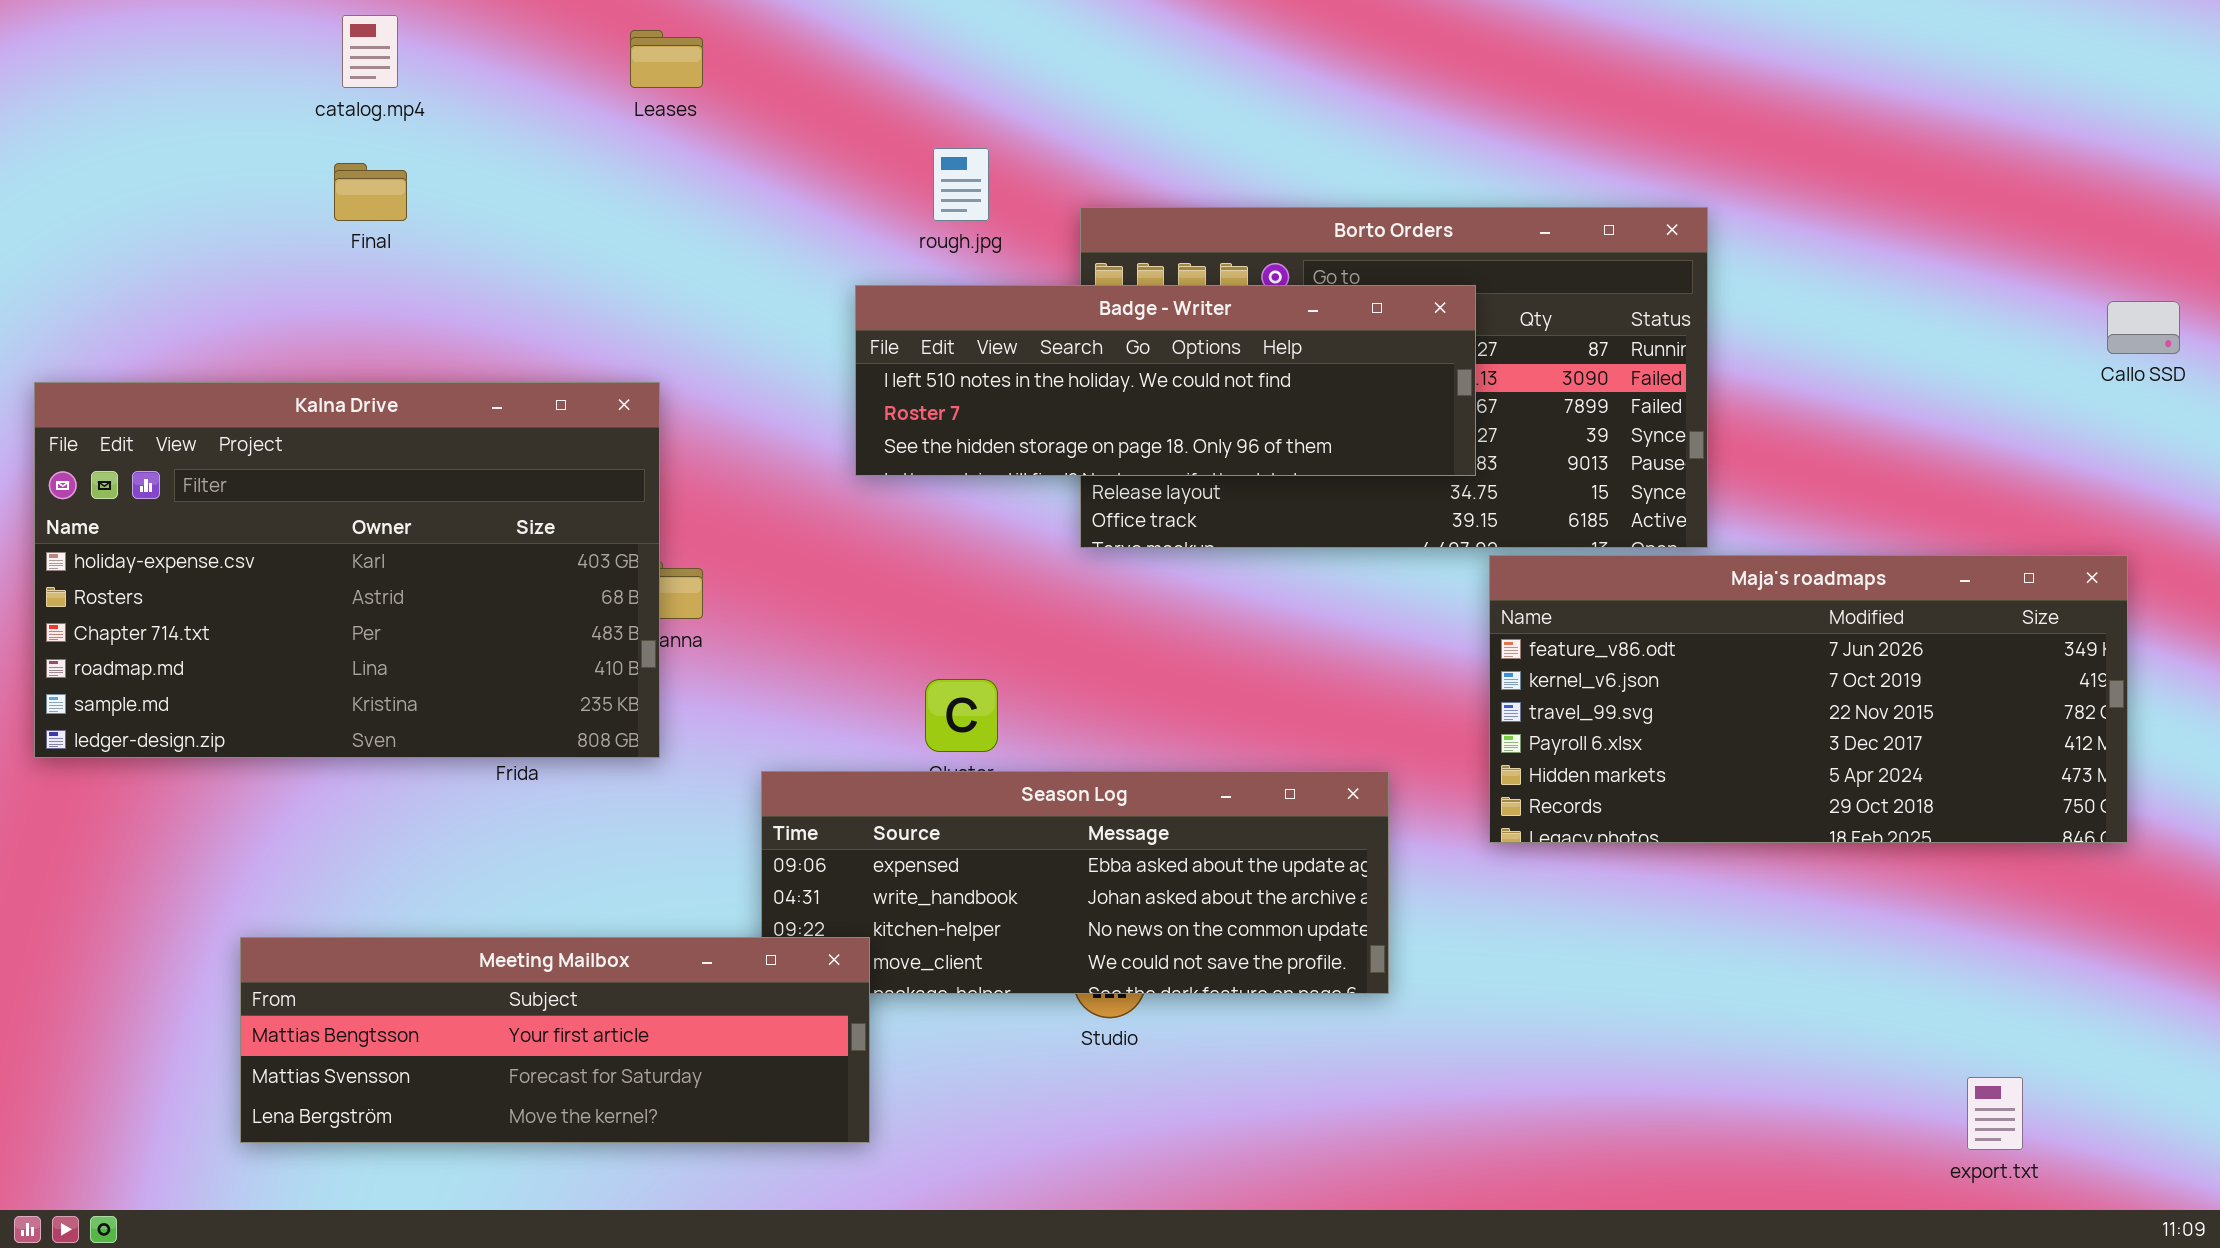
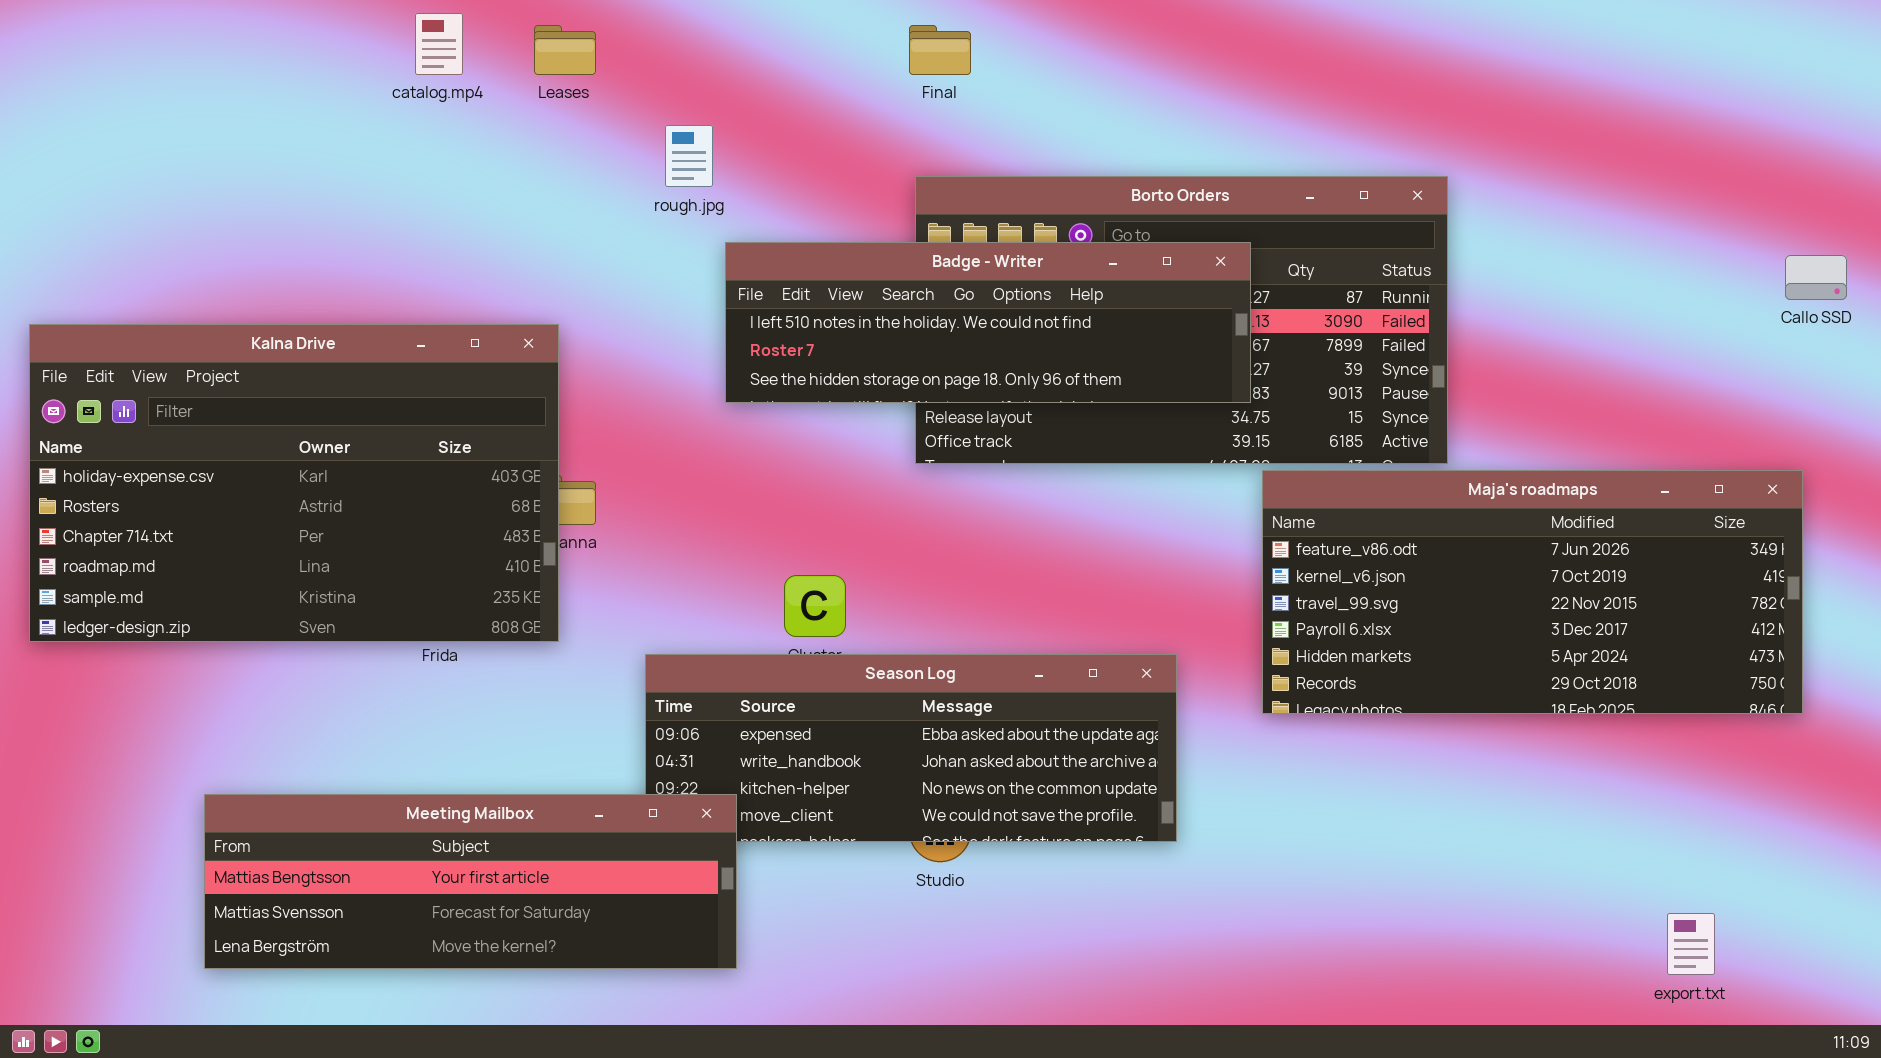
catalog.mp4: [342,15,398,88] -> [415,13,463,75], moved
rough.jpg: [933,148,989,221] -> [665,125,713,187], moved
Final: [334,163,407,221] -> [909,25,971,75], moved

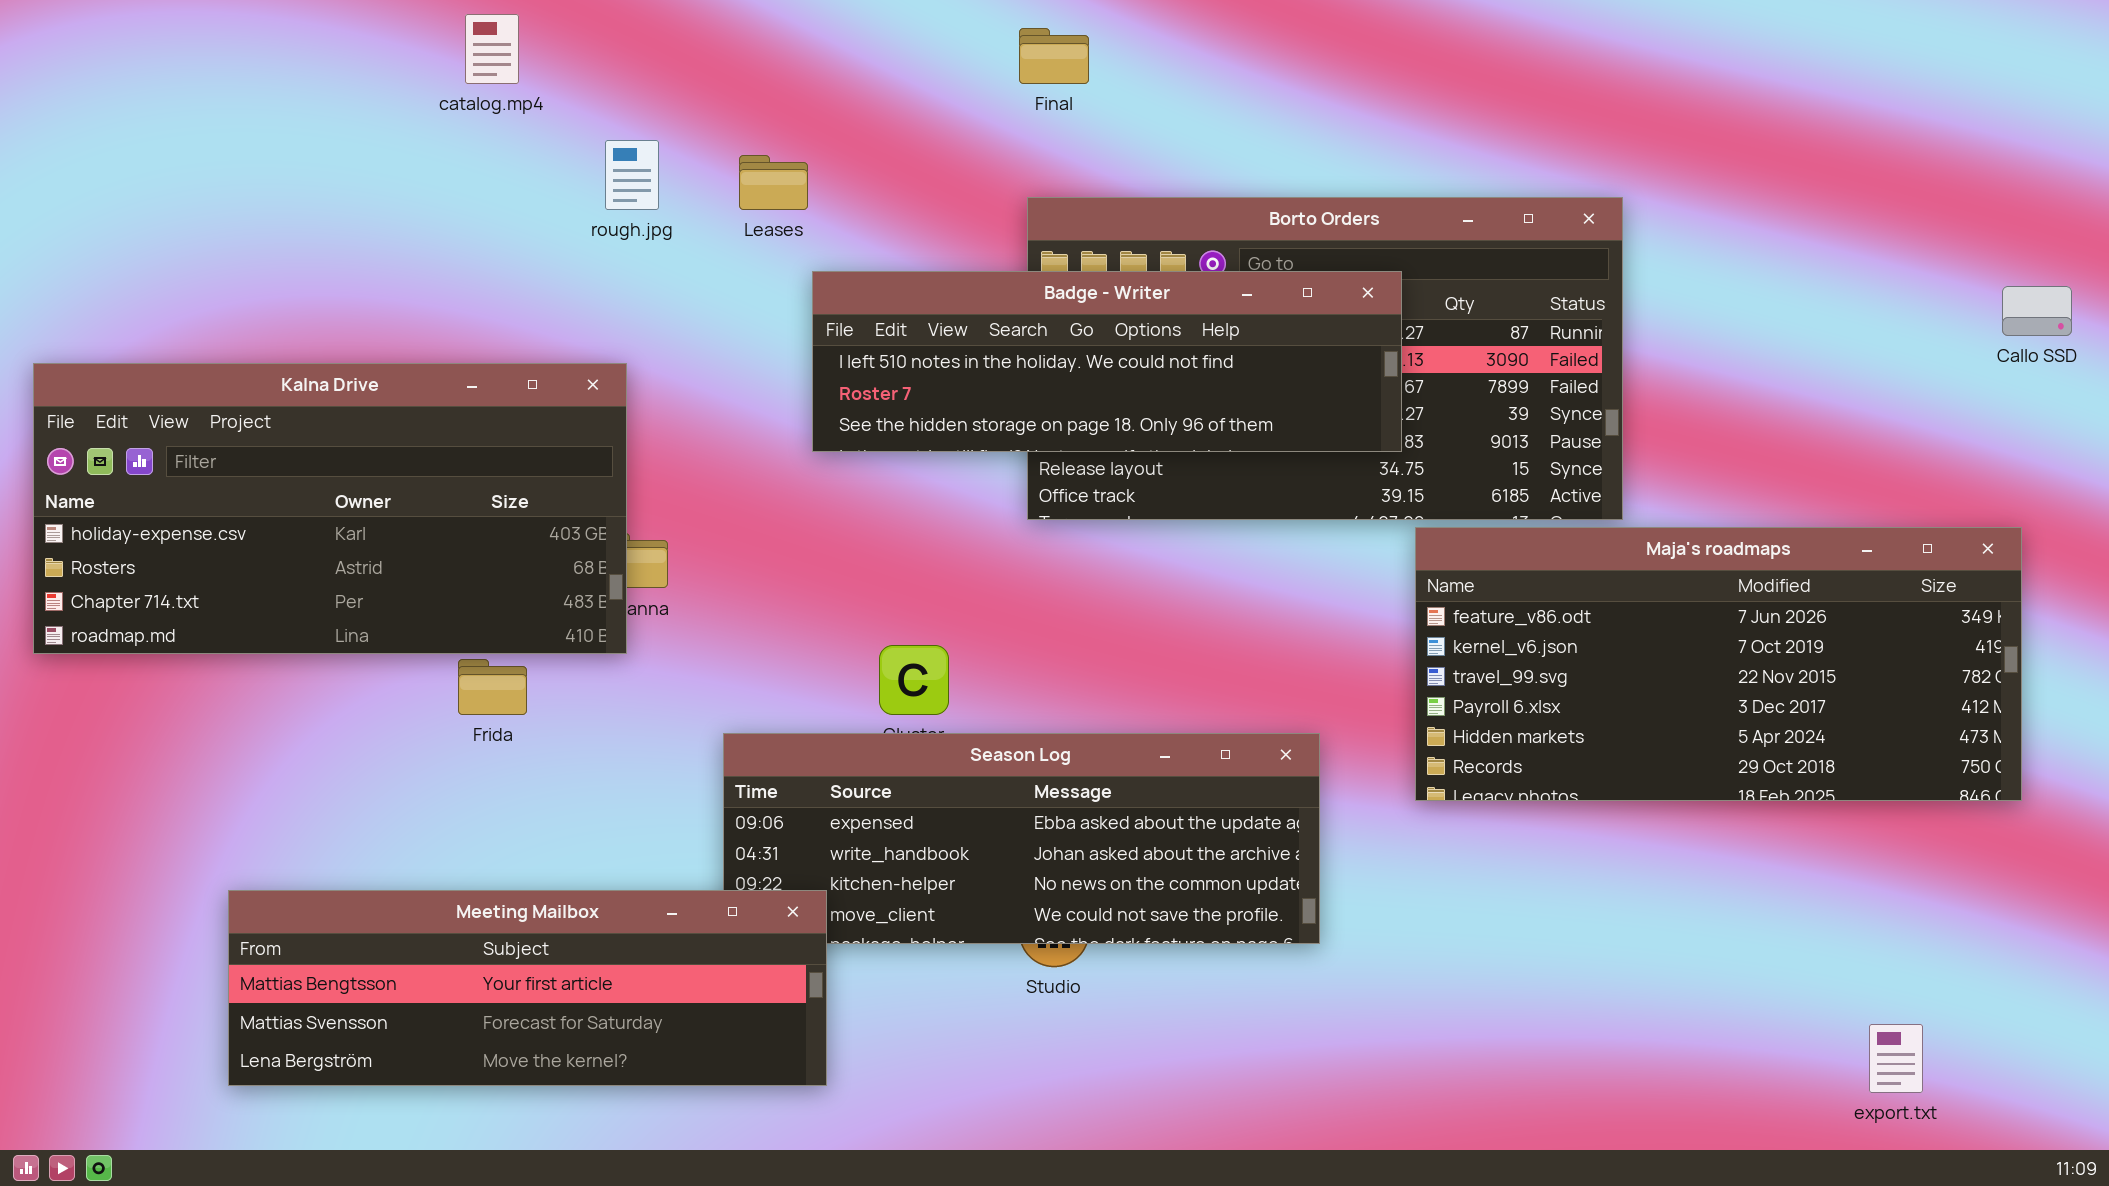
Leases: [534,25,596,75] -> [739,155,808,210], moved
rough.jpg: [665,125,713,187] -> [605,140,659,210], moved
Kalna Drive: [29,324,559,642] -> [33,363,627,654], resized

